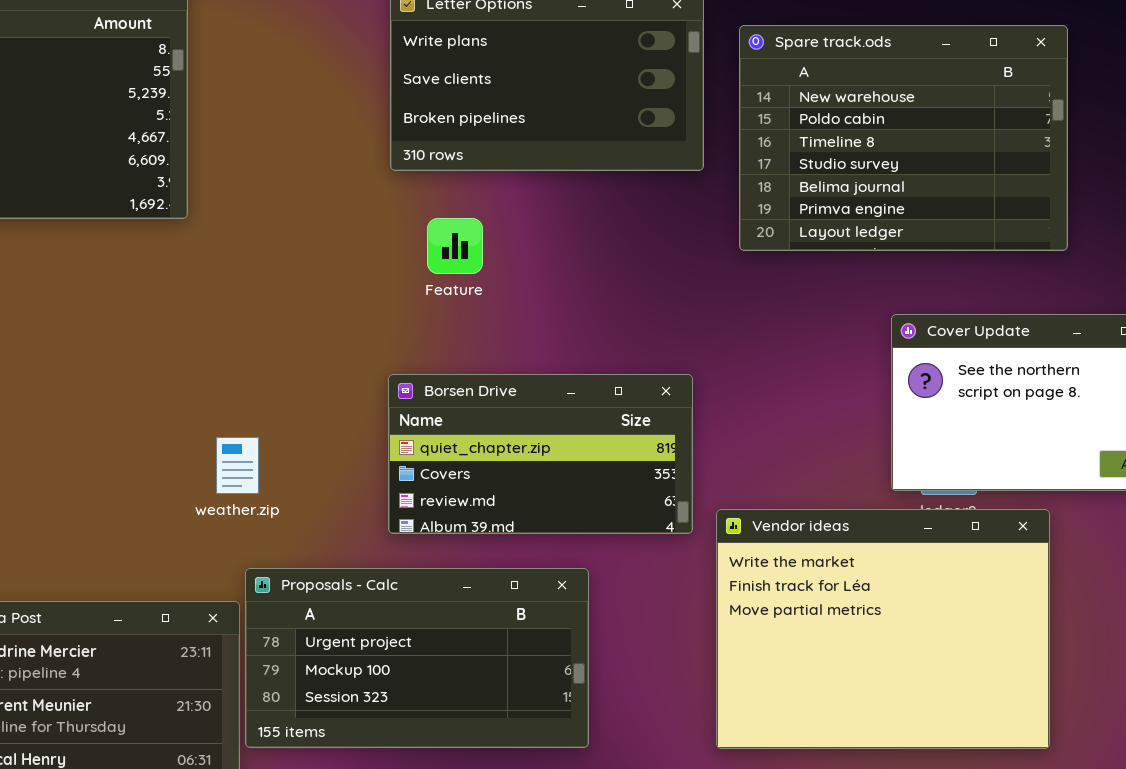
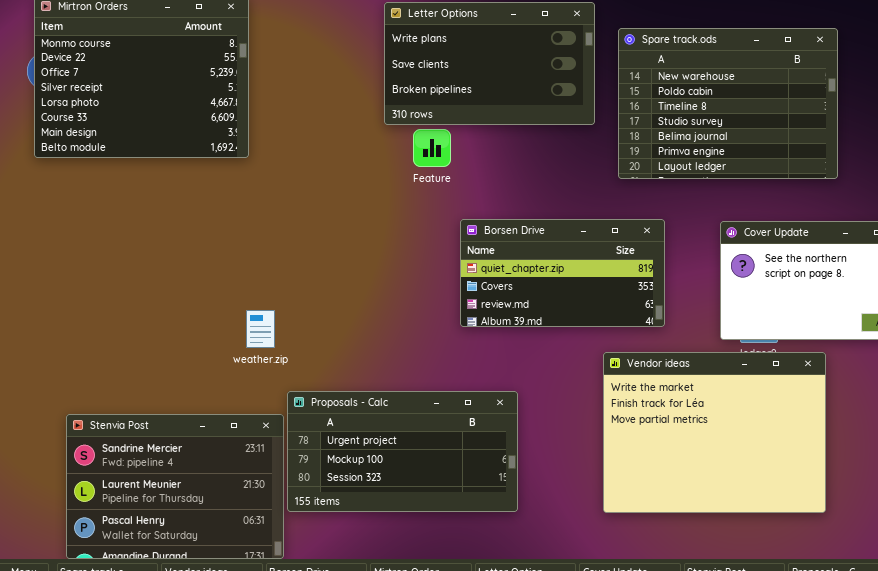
Feature: [427,218,483,274] -> [413,129,451,167], moved
Borsen Drive: [388,374,693,534] -> [460,219,665,327], moved
weather.zip: [216,437,259,494] -> [246,310,275,348], moved

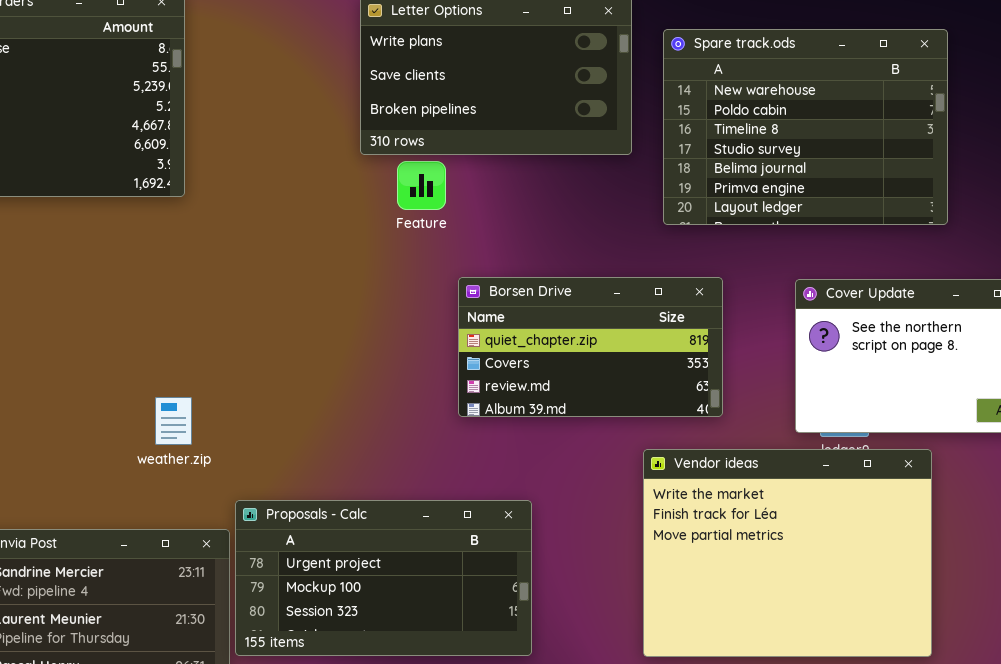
weather.zip: [246,310,275,348] -> [155,397,192,445], moved

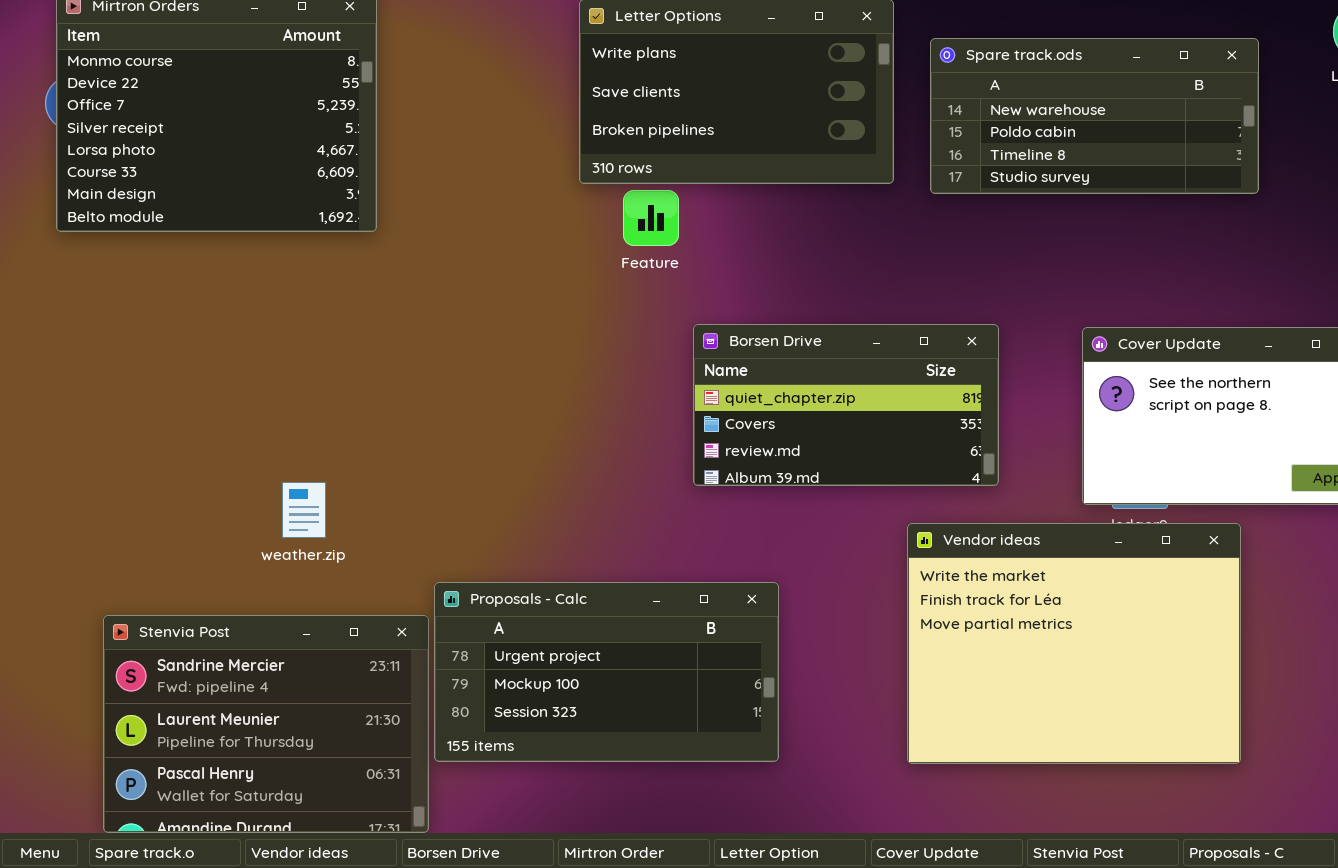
Spare track.ods: [663,29,948,225] -> [930,38,1259,194], resized
weather.zip: [155,397,192,445] -> [282,482,326,538], moved

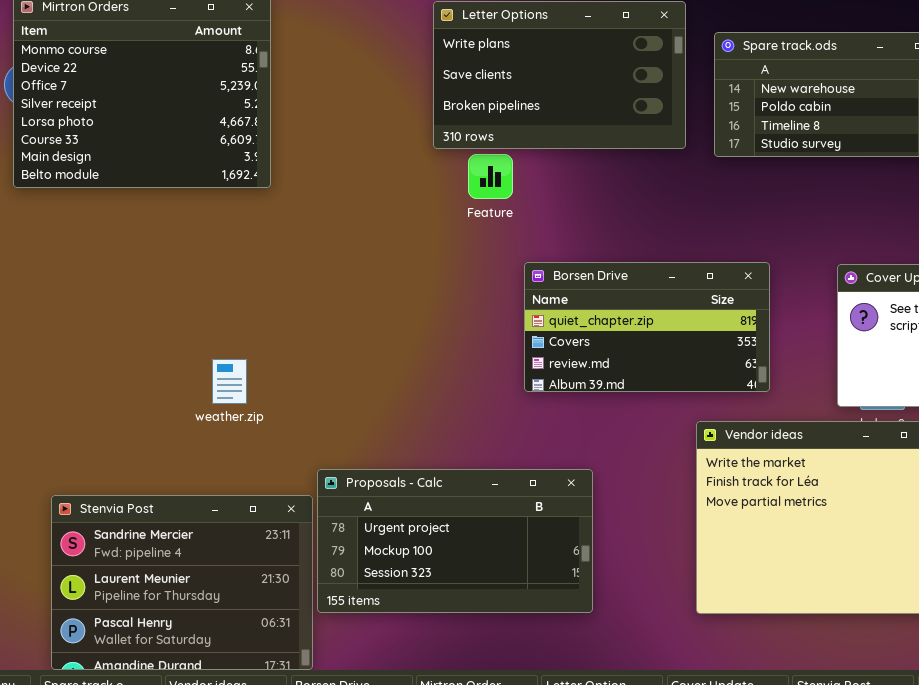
weather.zip: [282,482,326,538] -> [212,359,247,404], moved

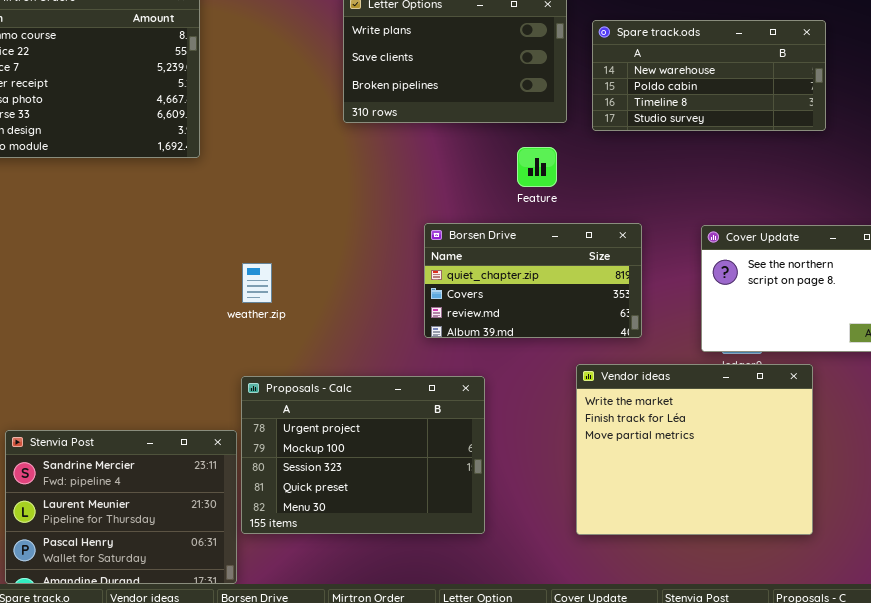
Feature: [468,154,513,199] -> [517,147,557,187], moved
weather.zip: [212,359,247,404] -> [242,263,272,303], moved
Proposals - Calc: [317,469,593,613] -> [241,376,485,534], resized

